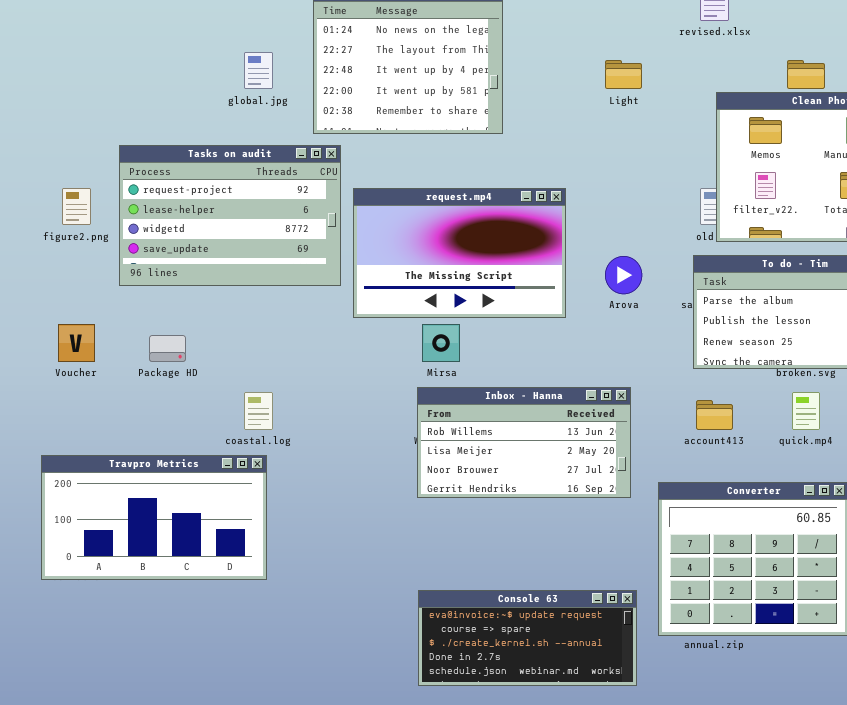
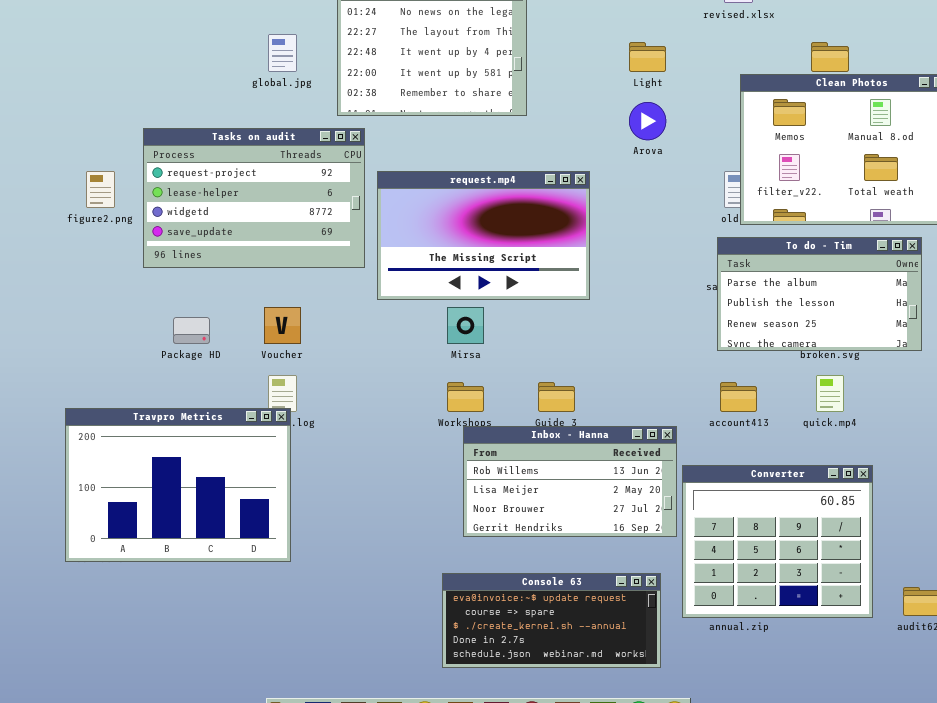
Arova: [605,256,642,294] -> [629,102,666,140], moved
Voucher: [58,324,95,362] -> [264,307,301,344], moved
Inbox - Hanna: [417,387,631,498] -> [463,426,677,537], moved
Travpro Metrics: [41,455,267,580] -> [65,408,291,562], resized

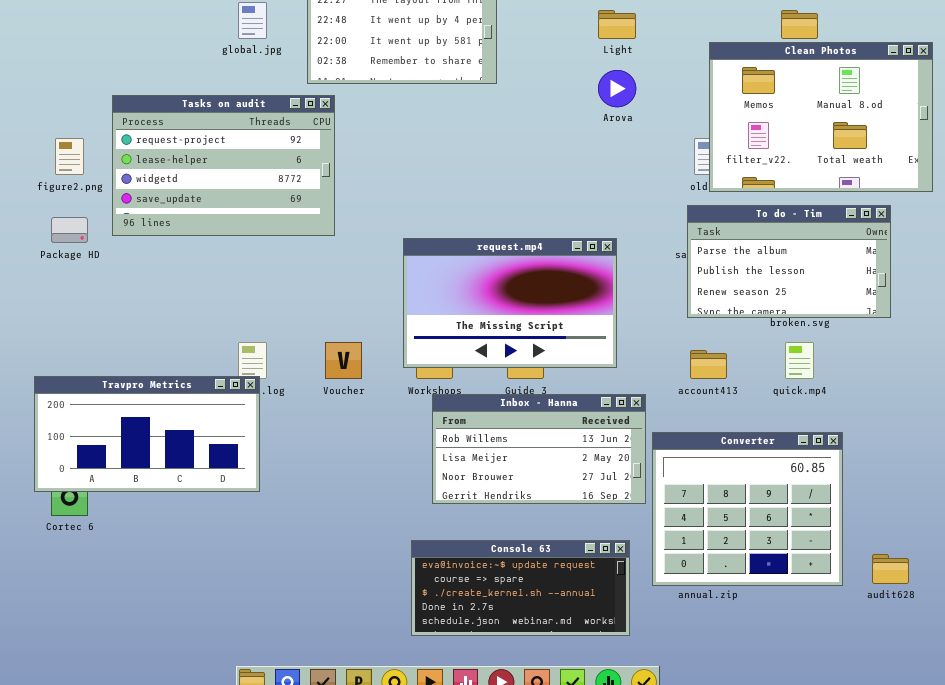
request.mp4: [377,171,590,300] -> [403,238,617,368], moved
Voucher: [264,307,301,344] -> [325,342,362,379], moved
Package HD: [173,317,210,344] -> [51,217,88,243], moved
Travpro Metrics: [65,408,291,562] -> [34,376,260,492], resized

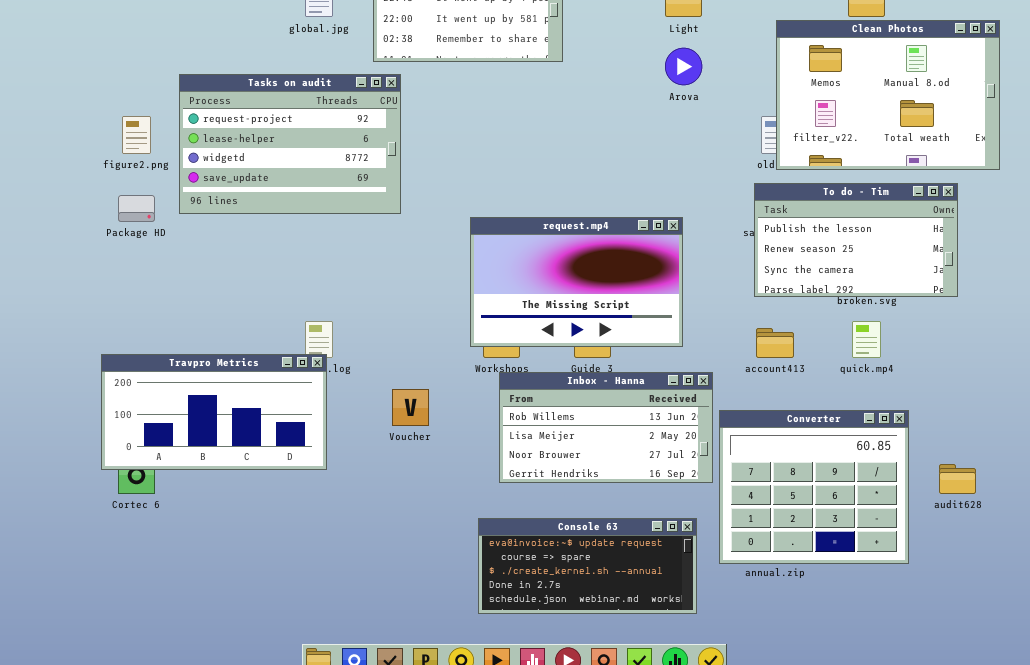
To do - Tim: [687,205,891,318] -> [754,183,958,297], scrolled down 1 row
Voucher: [325,342,362,379] -> [392,389,429,426], moved
audit628: [872,554,909,584] -> [939,464,976,494], moved

